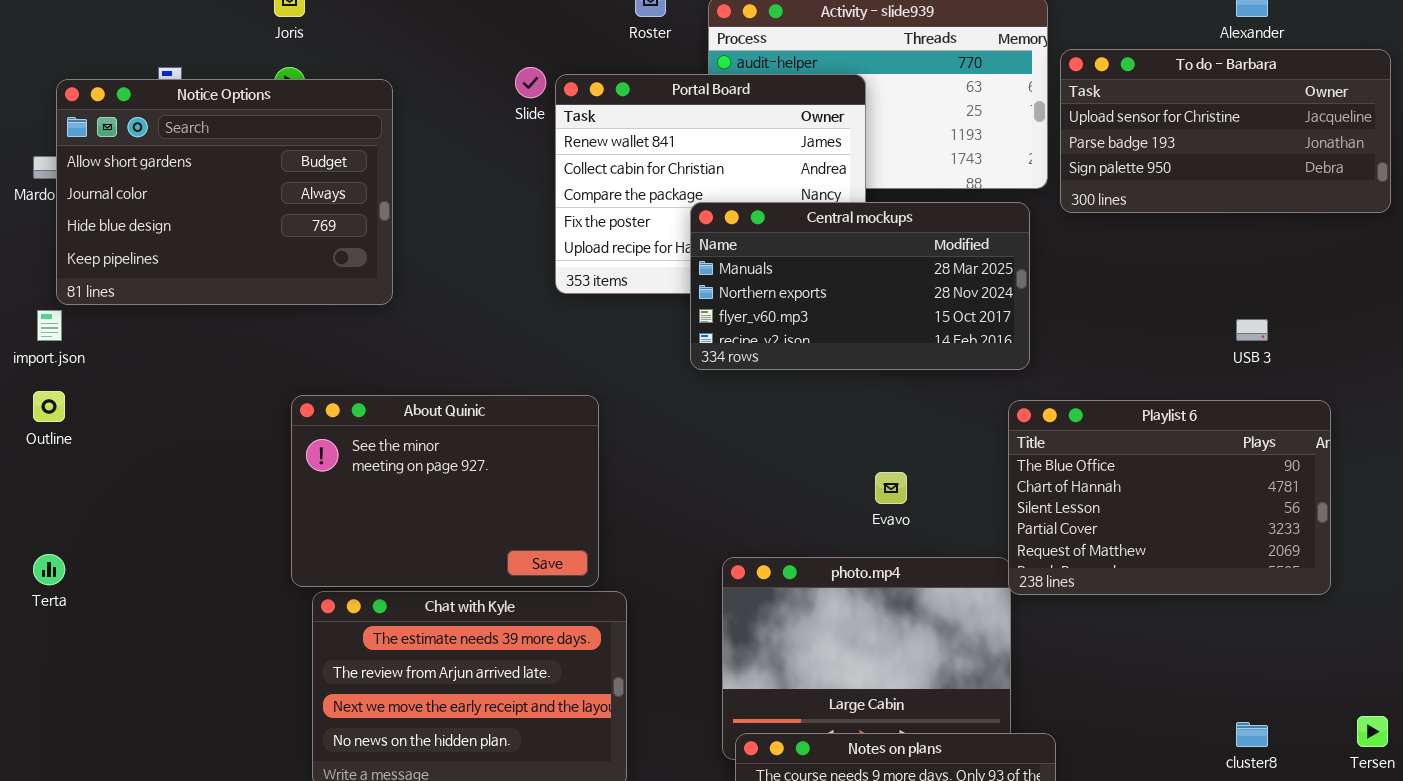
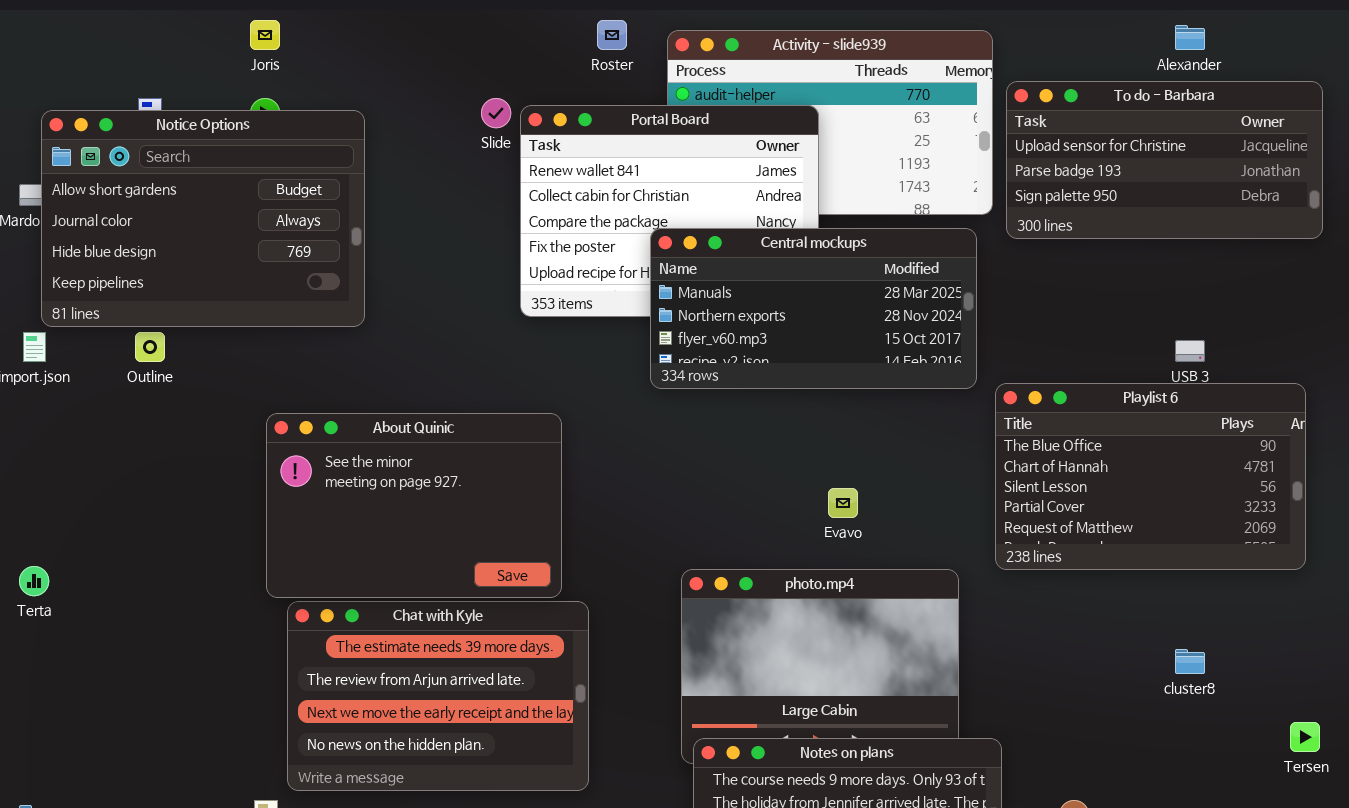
Outline: [33,391,65,422] -> [135,332,165,362], moved
Playlist 6: [1008,400,1331,595] -> [995,383,1306,570], moved
cluster8: [1236,722,1268,747] -> [1175,649,1205,674], moved

